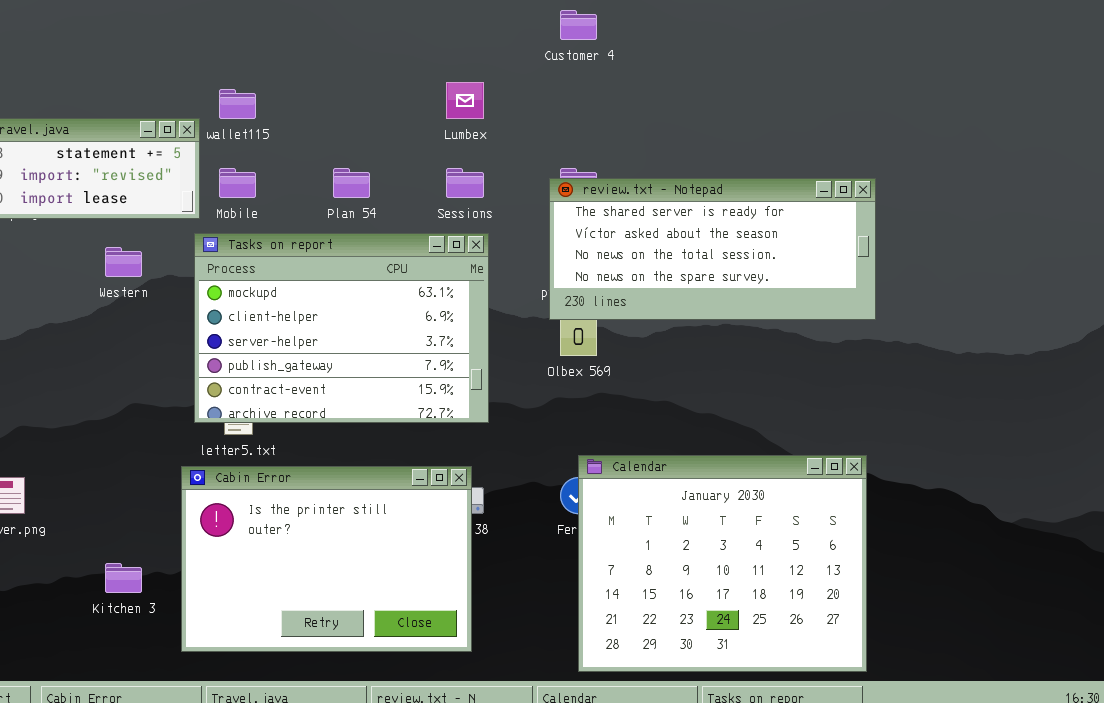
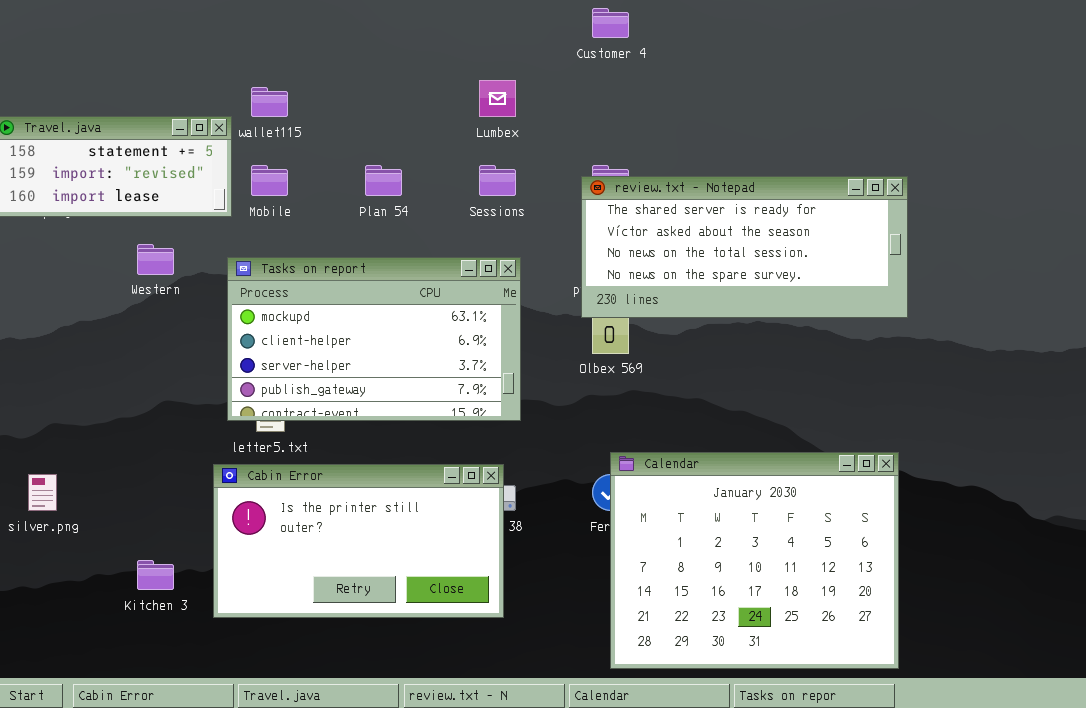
Tasks on report: [194,233,489,423] -> [227,257,521,421], resized
Cabin Error: [181,466,472,652] -> [213,464,504,618], resized

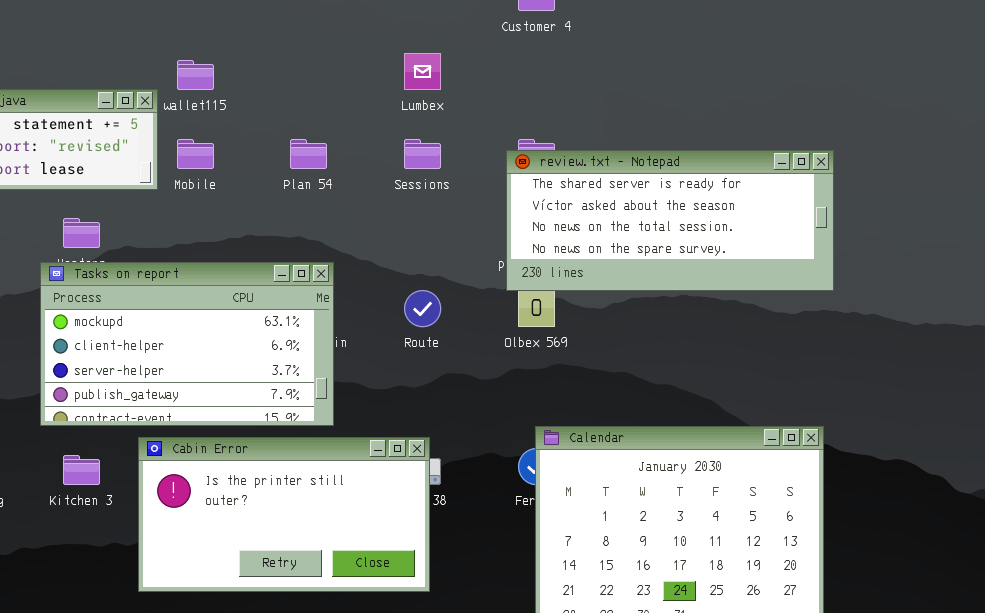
Tasks on report: [227,257,521,421] -> [40,262,334,426], moved
Kitchen 3: [137,560,174,590] -> [63,455,100,485], moved

